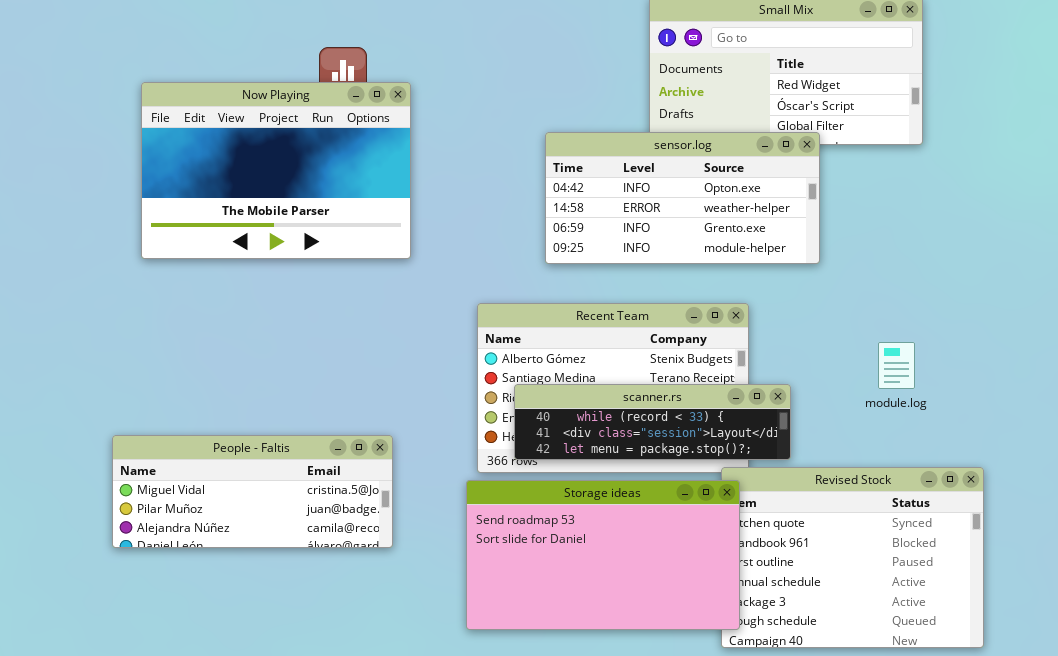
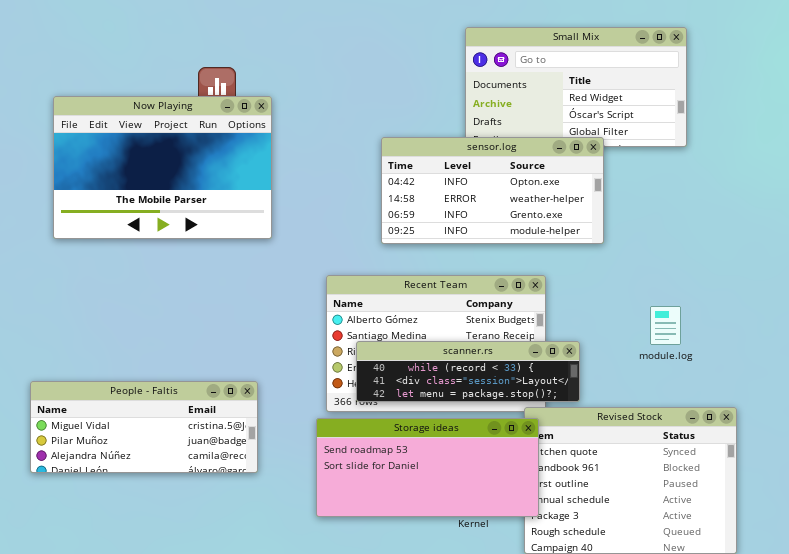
Storage ideas: [466,480,740,630] -> [316,418,539,517], resized

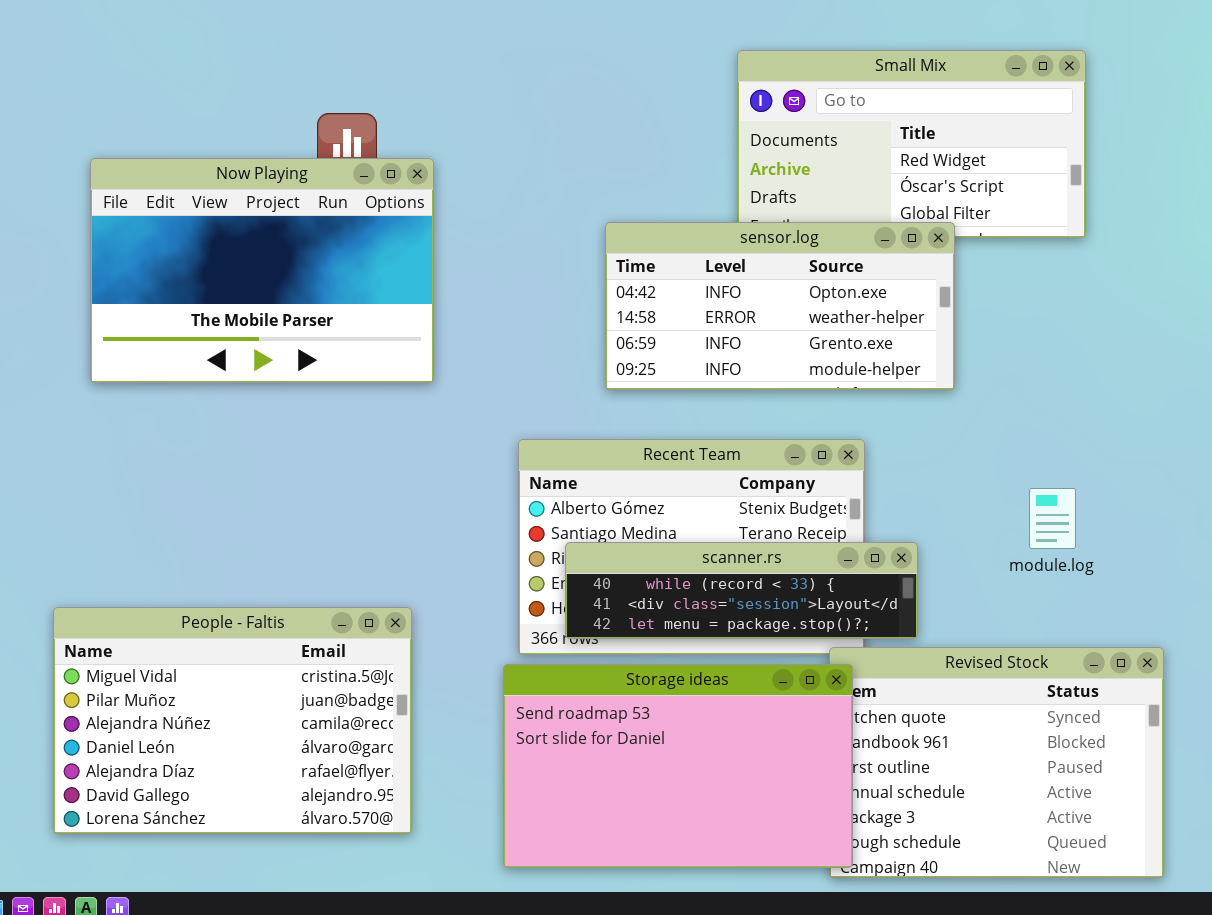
People - Faltis: [30,381,258,473] -> [53,607,412,834], resized
Storage ideas: [316,418,539,517] -> [503,664,853,868], resized

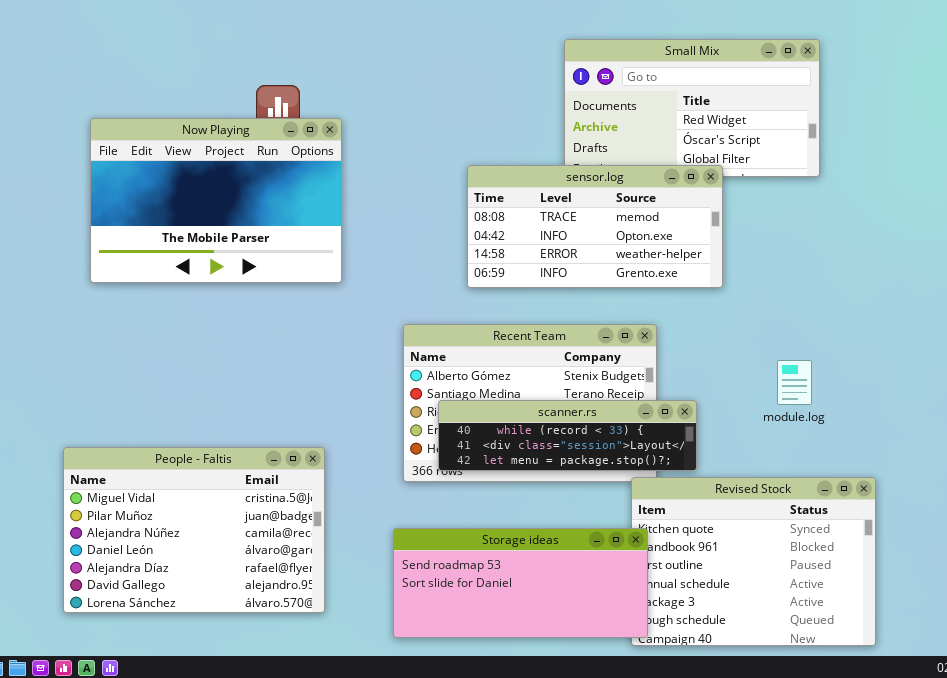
sensor.log: [605,222,955,390] -> [467,165,723,288], scrolled up 1 row
Storage ideas: [503,664,853,868] -> [393,528,648,638], resized

